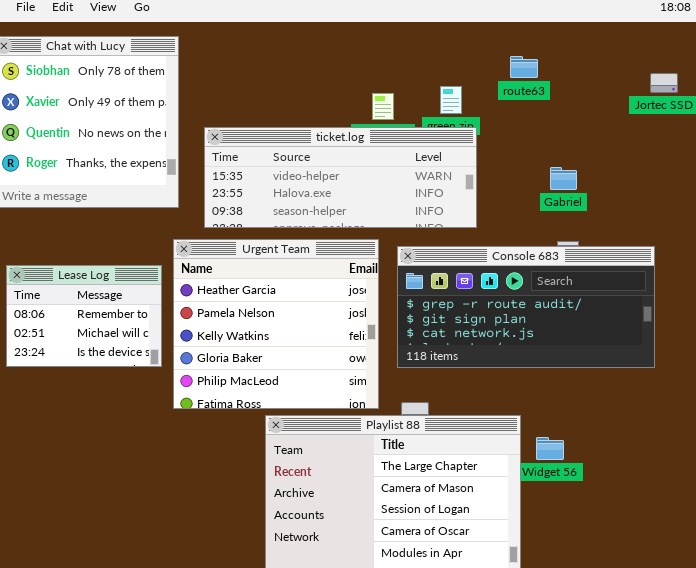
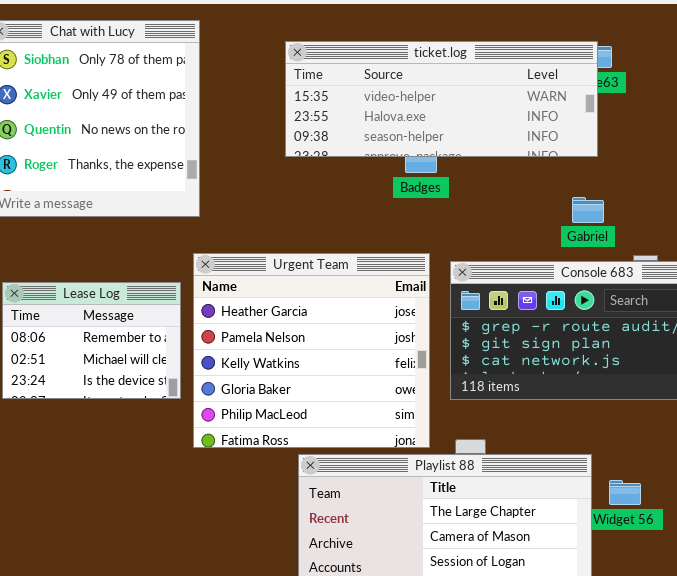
ticket.log: [204,127,477,228] -> [285,41,598,157], moved
Gabriel: [550,167,577,190] -> [572,197,604,223], moved

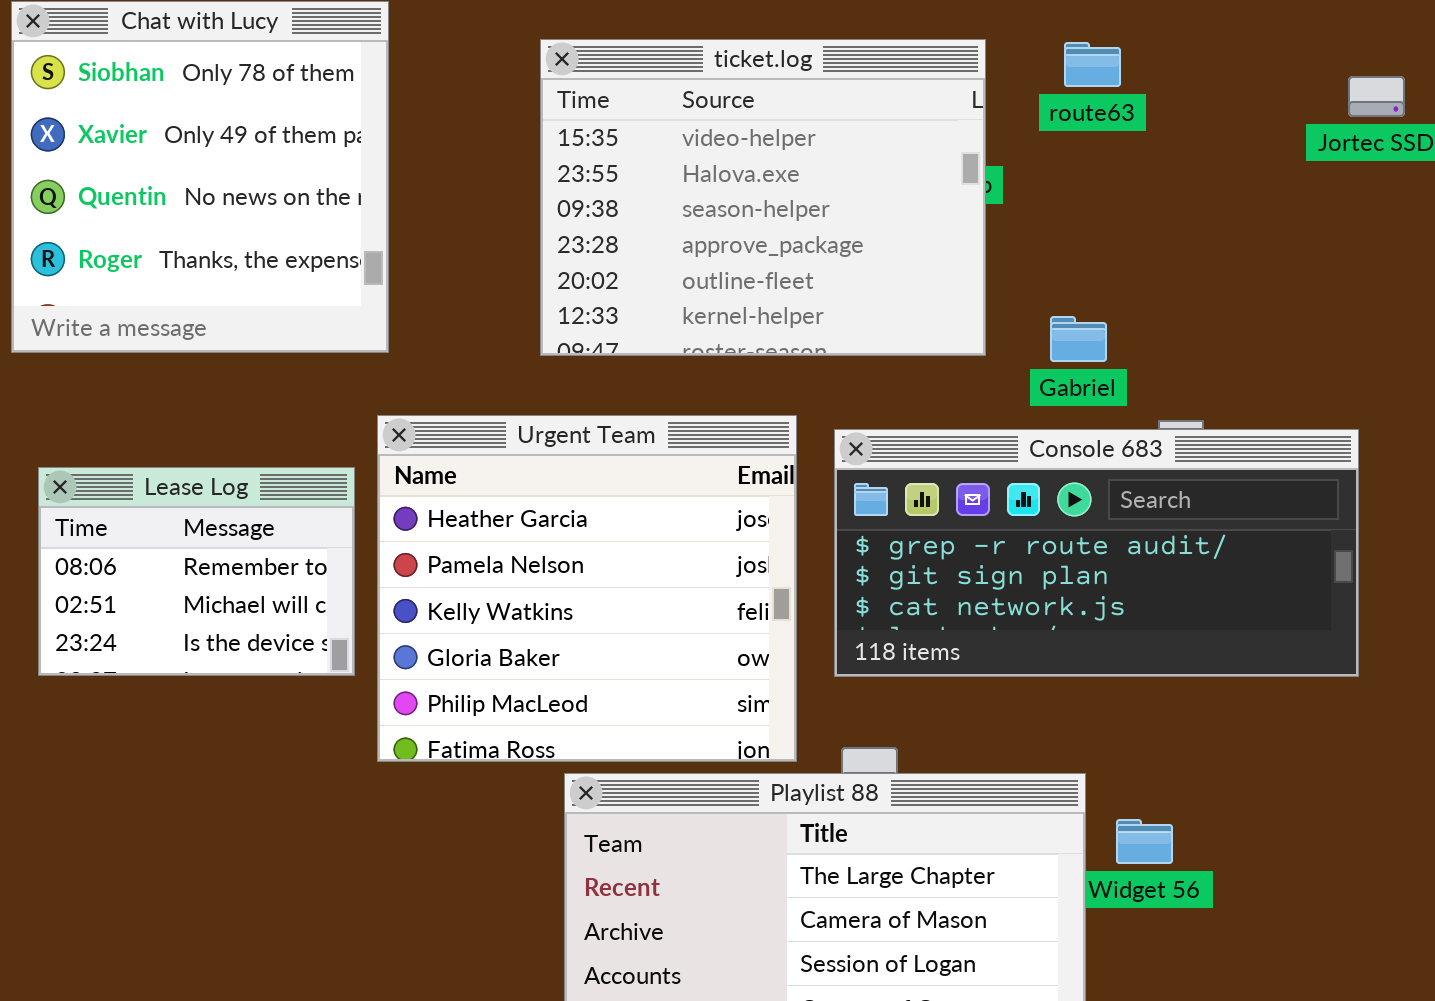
ticket.log: [285,41,598,157] -> [540,39,986,356], resized

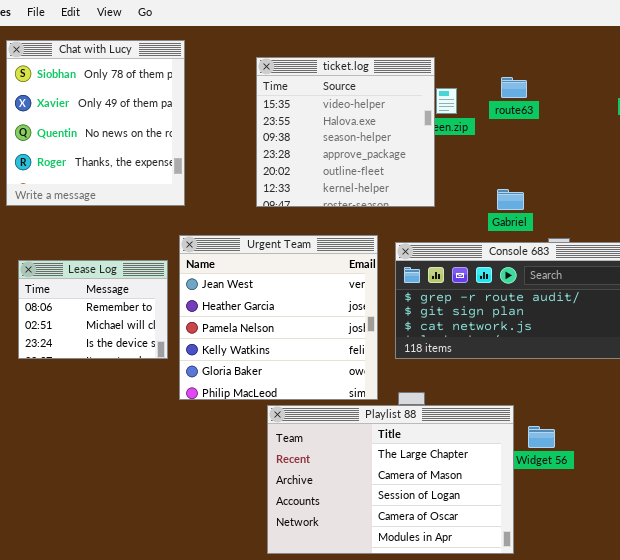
ticket.log: [540,39,986,356] -> [256,57,435,207], resized
route63: [1064,42,1121,87] -> [501,77,527,98], moved
Urgent Team: [377,415,797,762] -> [179,235,378,400], scrolled up 1 row

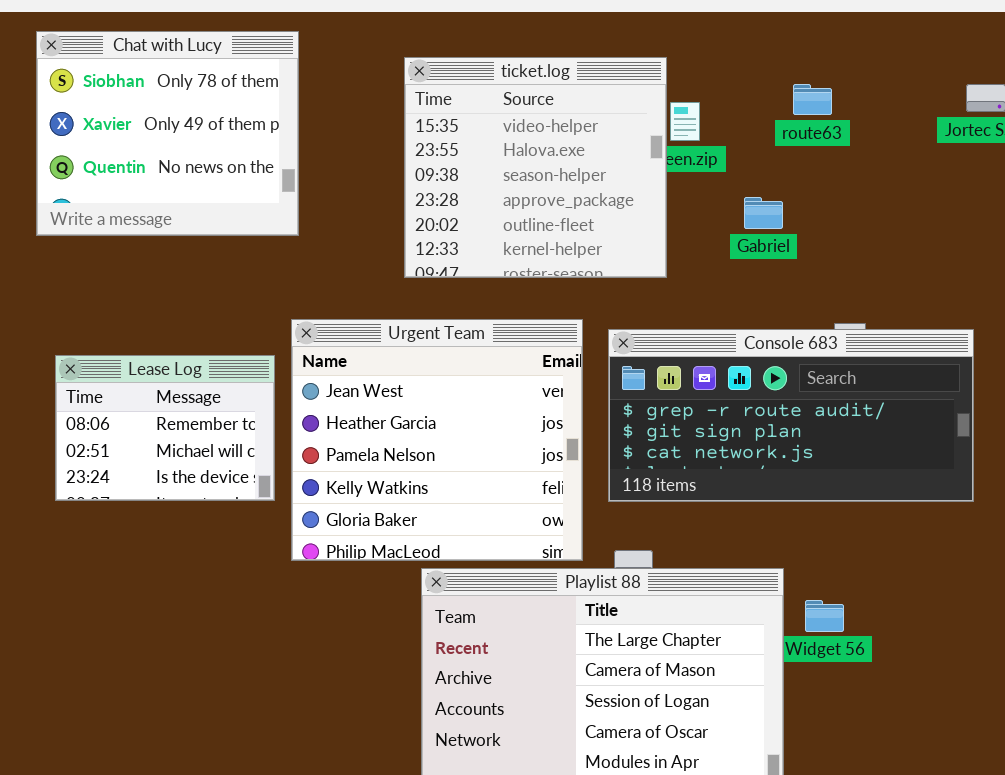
Chat with Lucy: [6,40,185,206] -> [36,31,299,236], resized
route63: [501,77,527,98] -> [793,84,832,115], moved
Gabriel: [497,189,524,210] -> [744,197,783,229], moved

